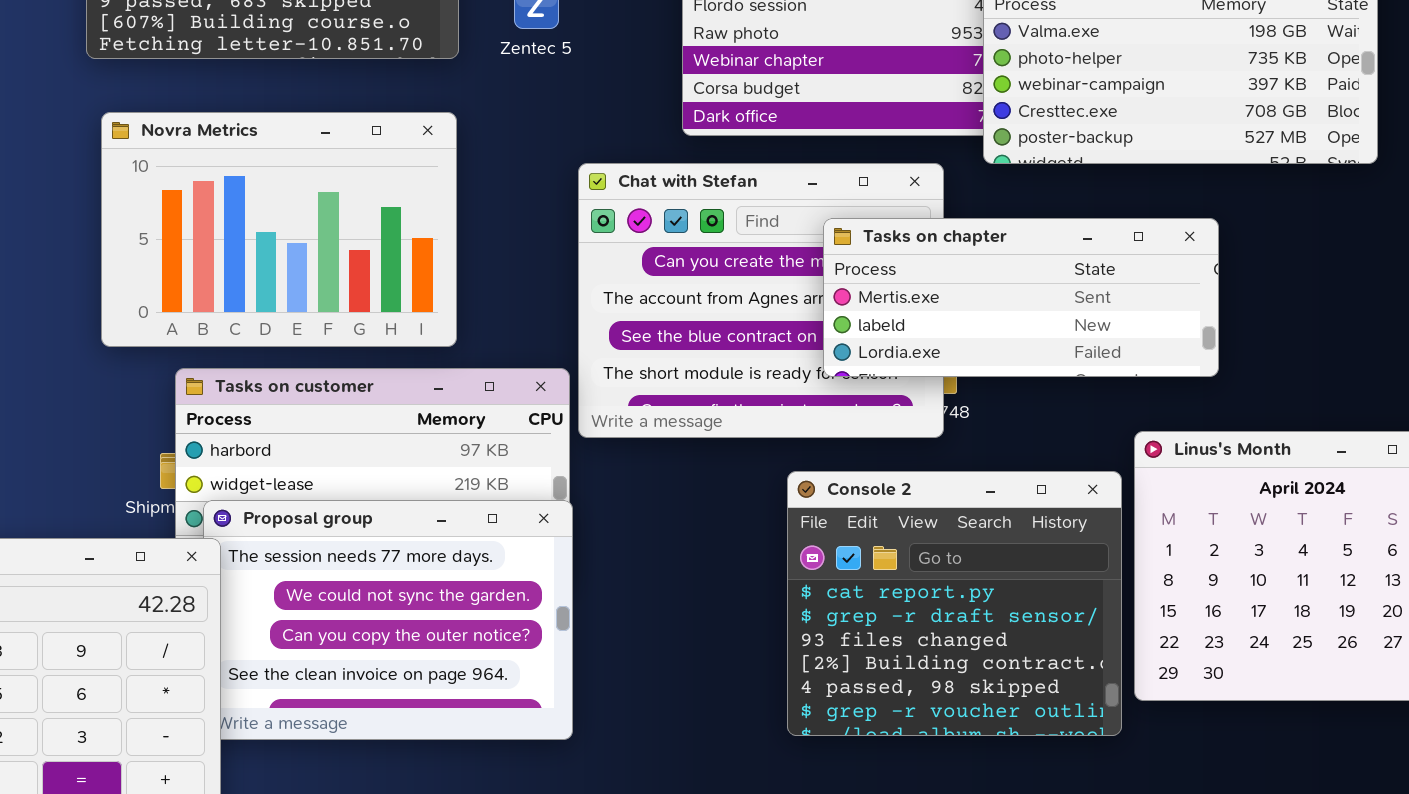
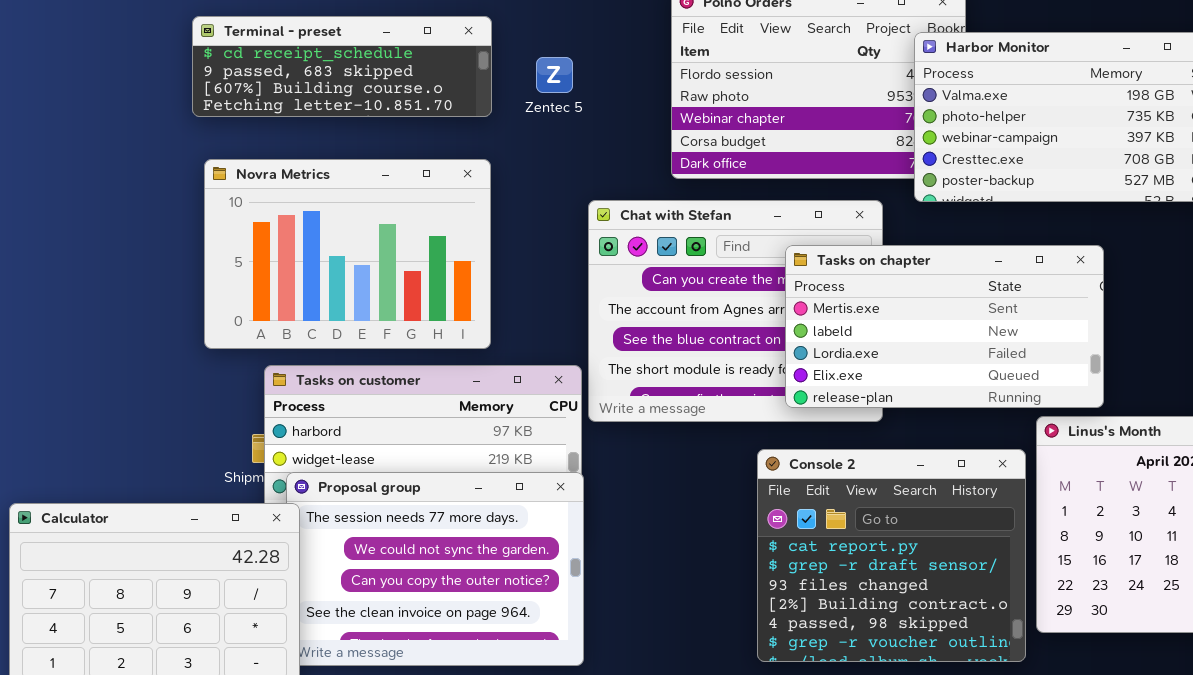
Tasks on chapter: [823,218,1219,377] -> [785,245,1104,408], resized

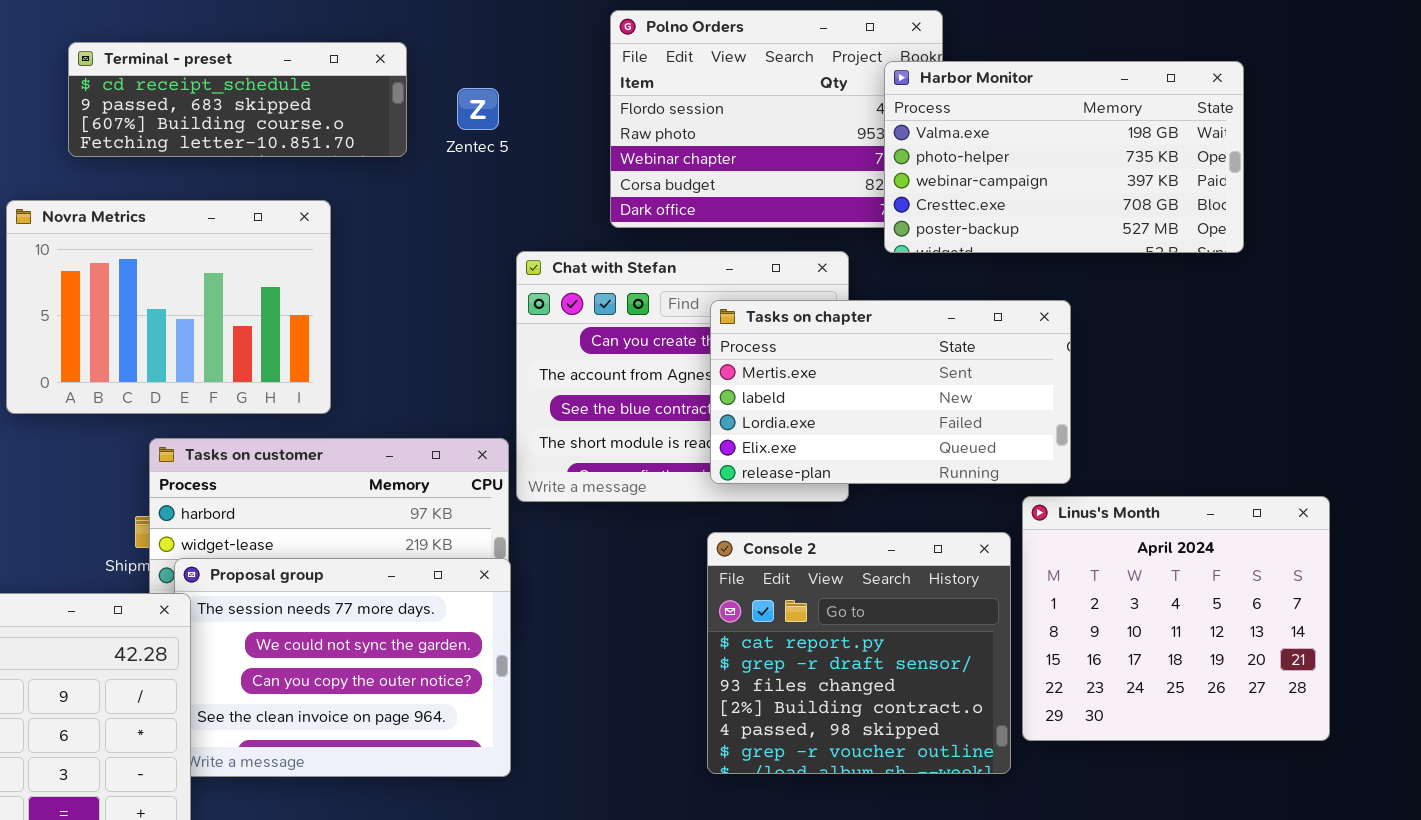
Novra Metrics: [204,159,491,349] -> [6,200,331,414], moved
Tasks on chapter: [785,245,1104,408] -> [710,300,1071,484], moved

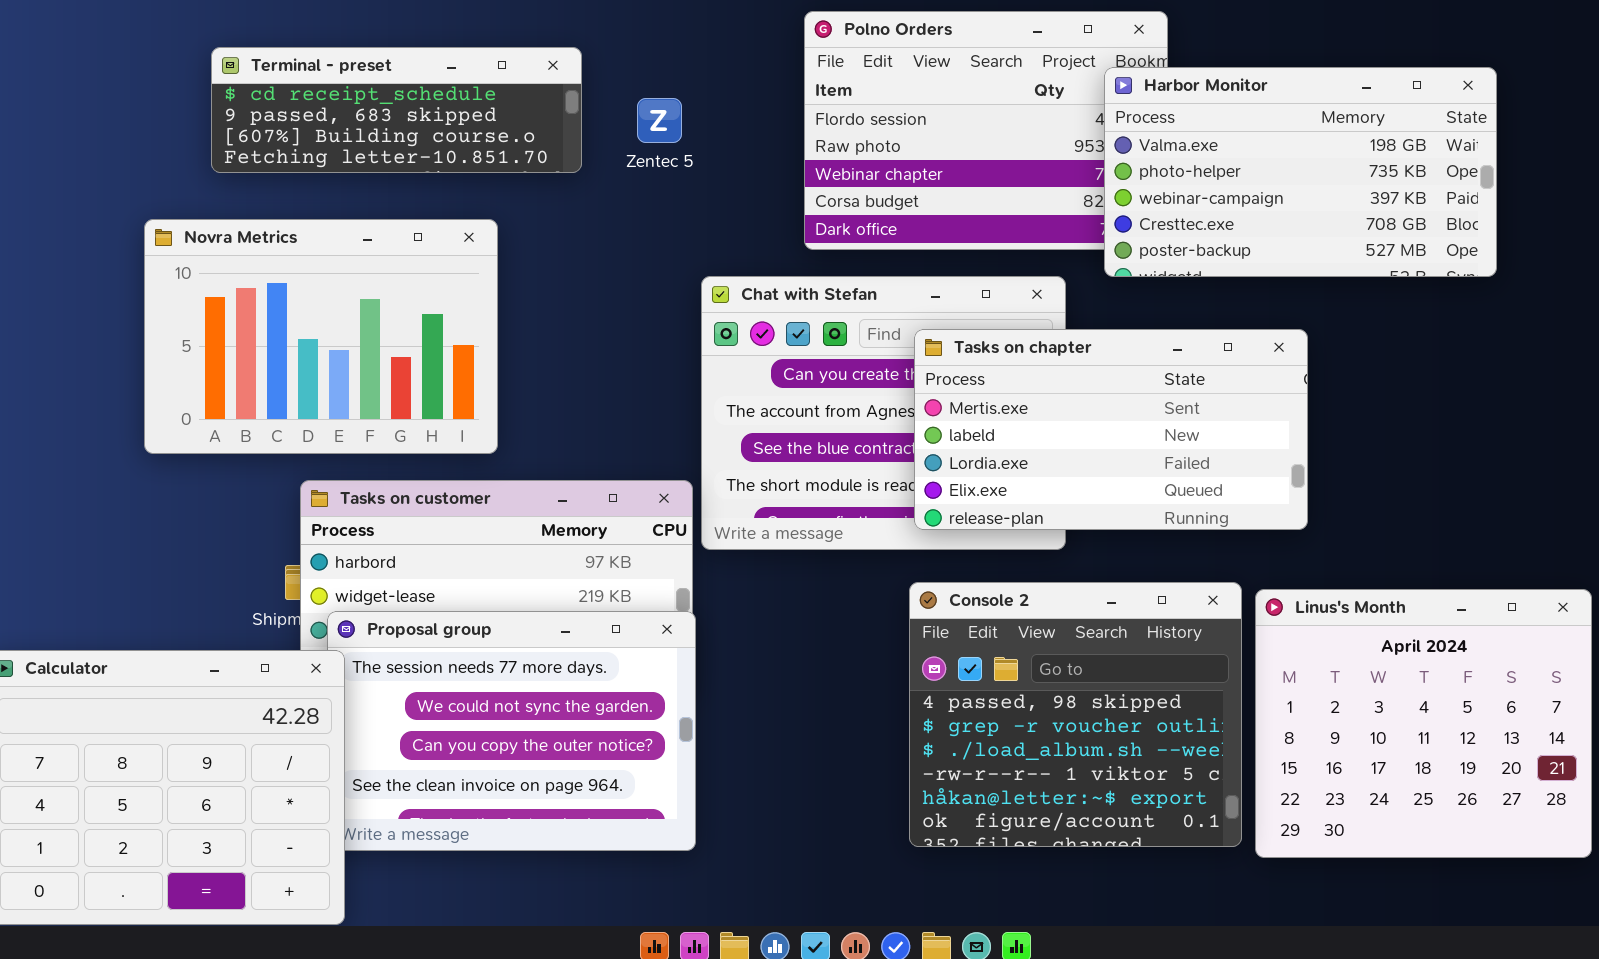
Linus's Month: [1022,496,1330,741] -> [1255,589,1592,858], moved
Console 2: [707,532,1011,774] -> [909,582,1242,847], scrolled down 4 rows

